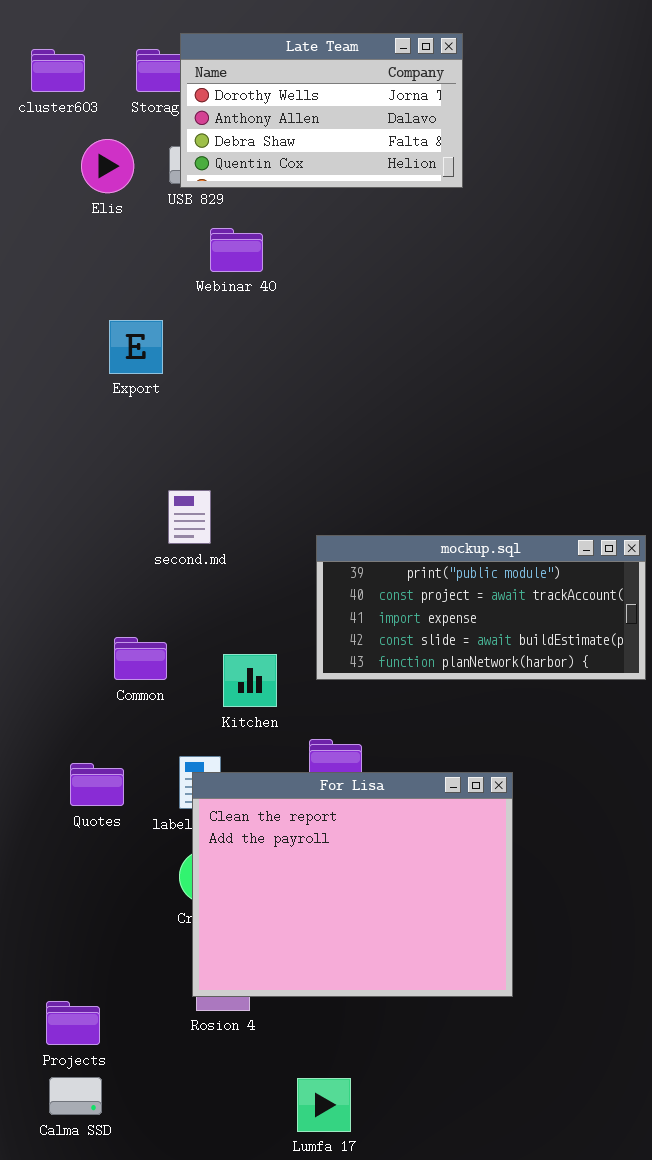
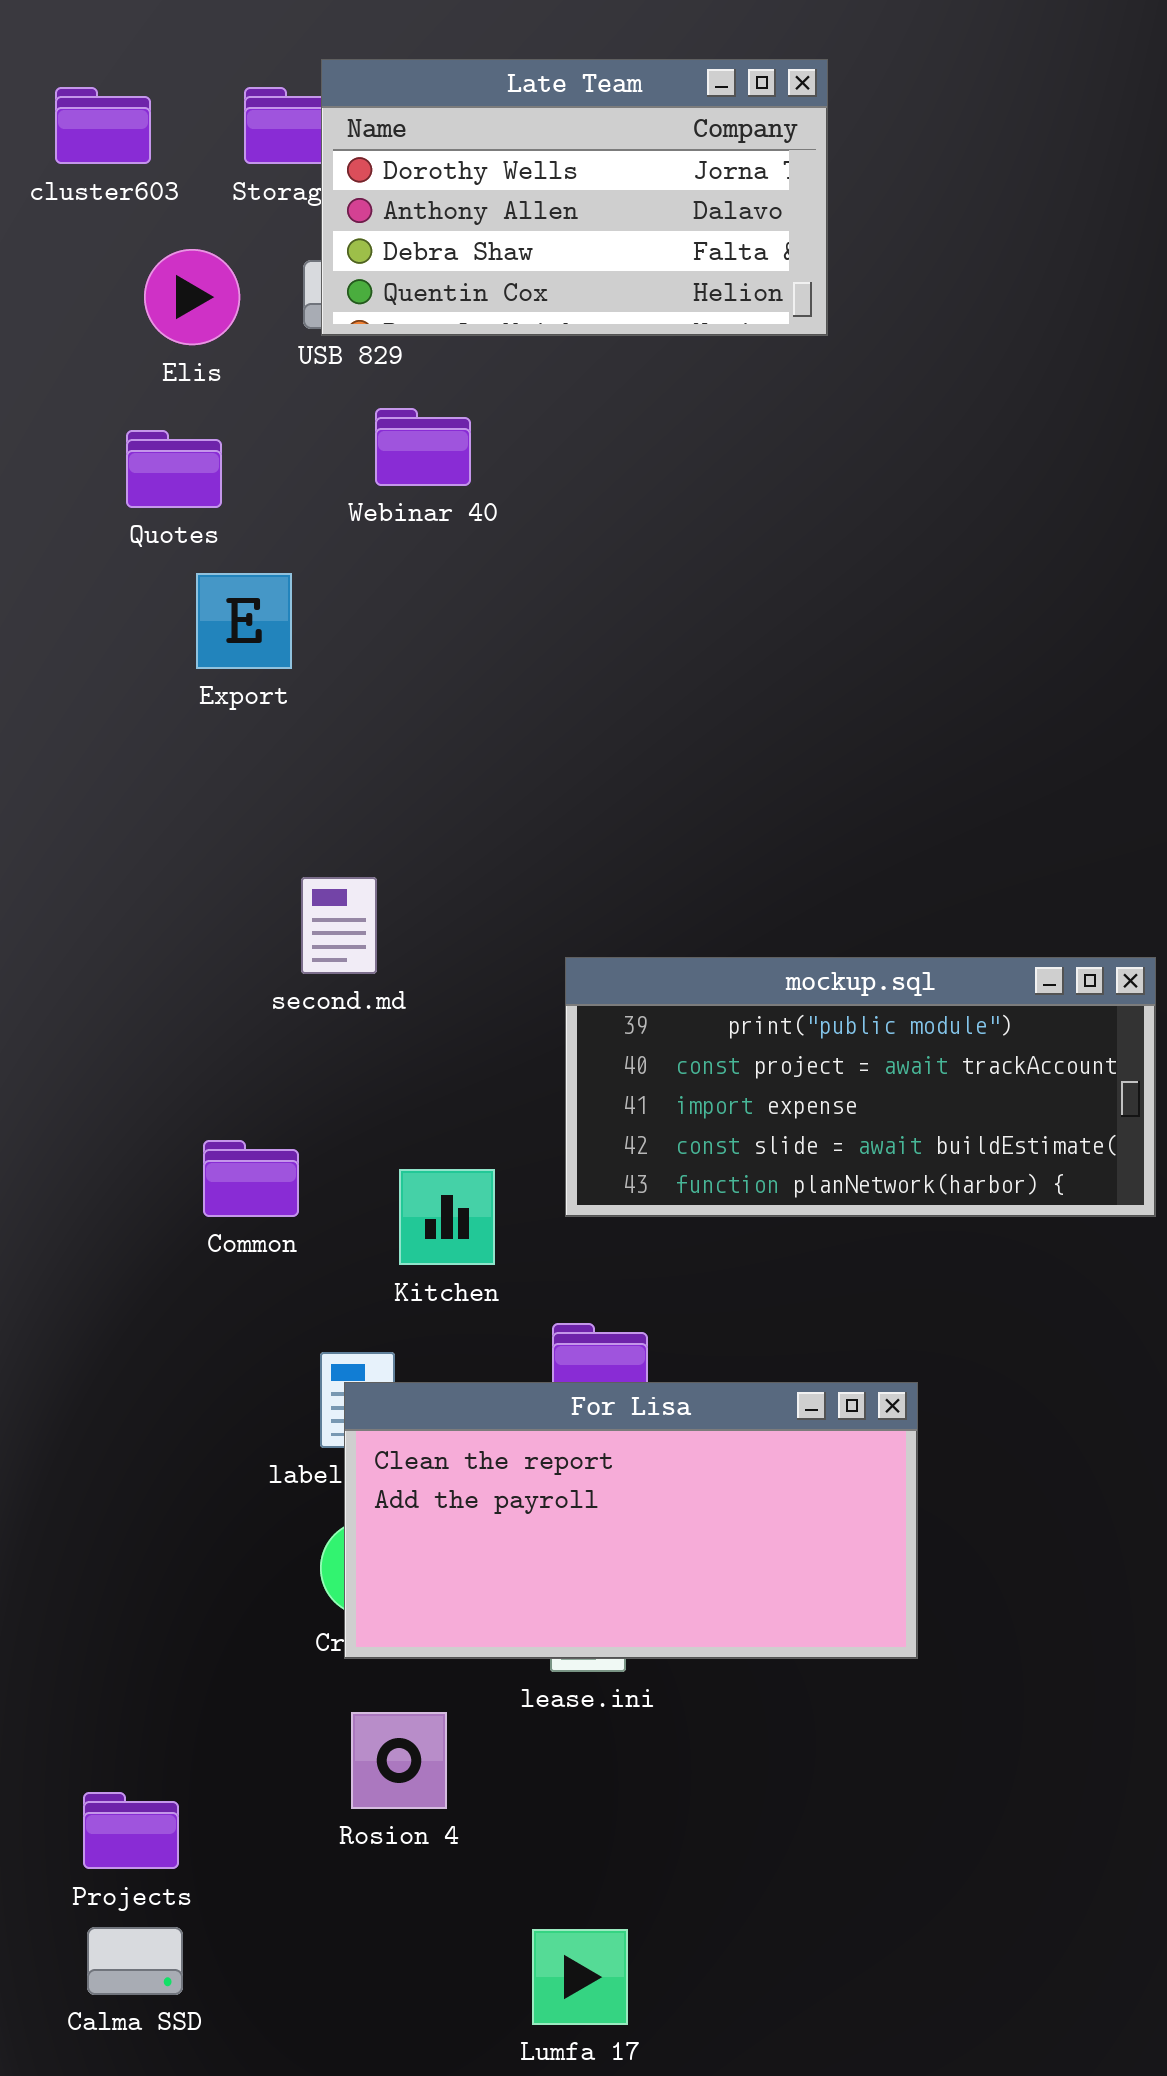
Quotes: [70,763,124,806] -> [126,430,222,508], moved
For Lisa: [192,772,513,997] -> [344,1382,918,1659], resized

